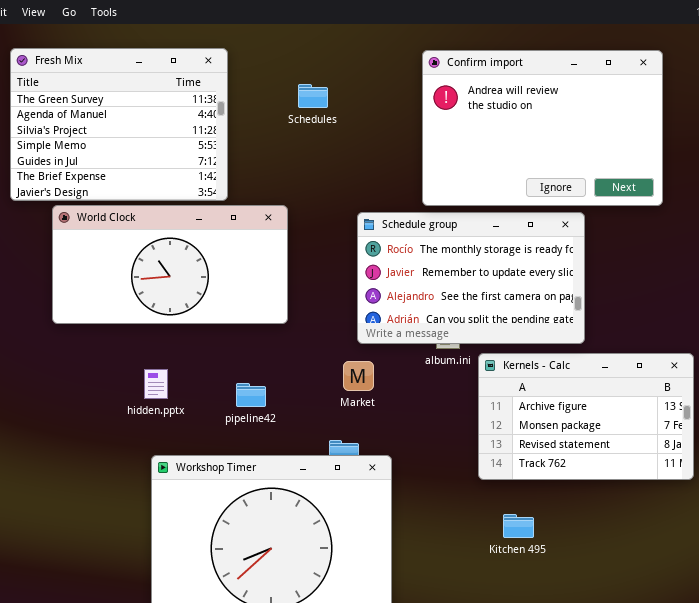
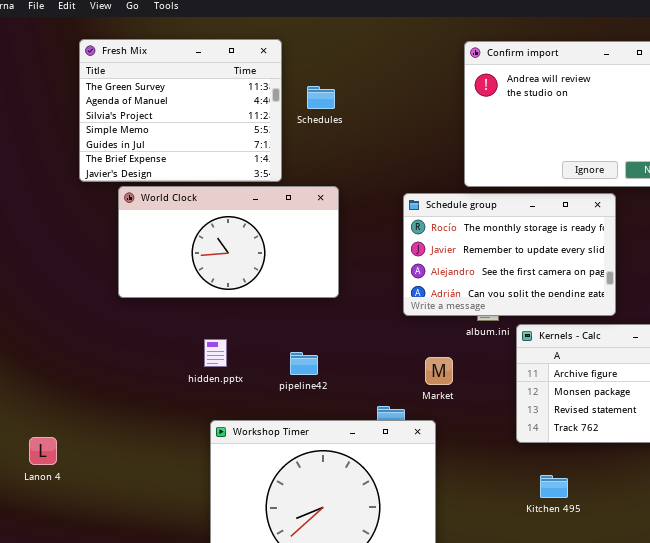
Schedules: [298,84,328,108] -> [307,86,335,109], moved
Market: [343,361,374,391] -> [425,357,453,385], moved

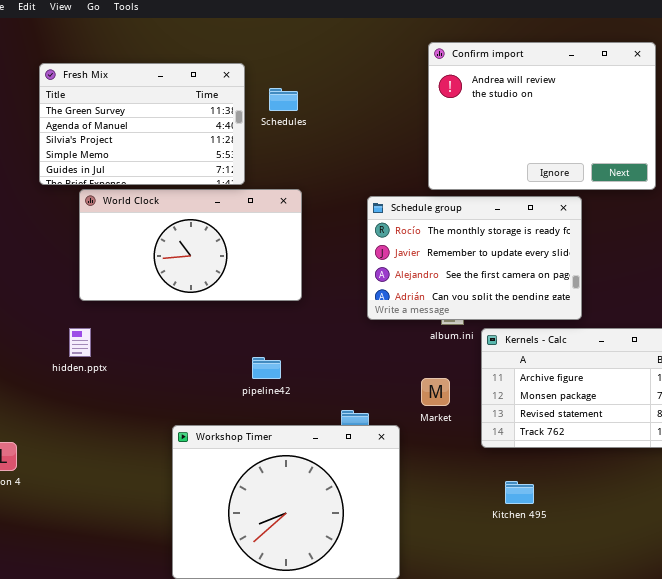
Fresh Mix: [79,39,282,182] -> [39,63,245,185], resized
hidden.pptx: [204,339,227,367] -> [69,328,91,357], moved
Market: [425,357,453,385] -> [421,378,450,406], moved

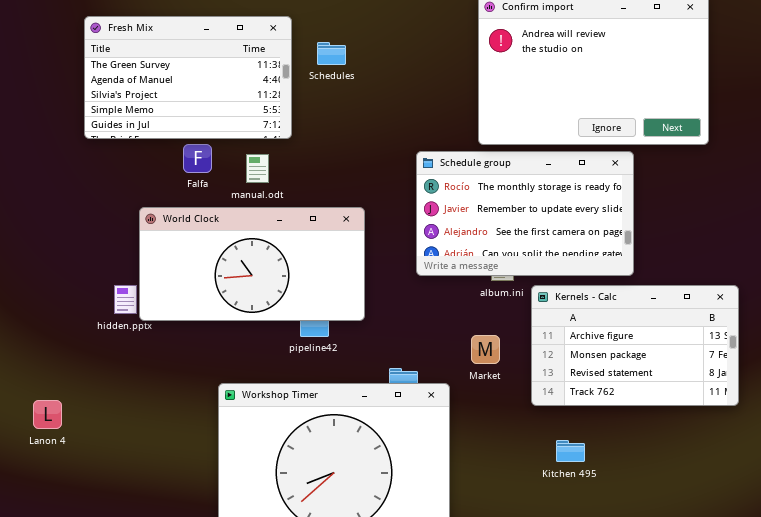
World Clock: [79,189,302,301] -> [139,207,365,321], moved

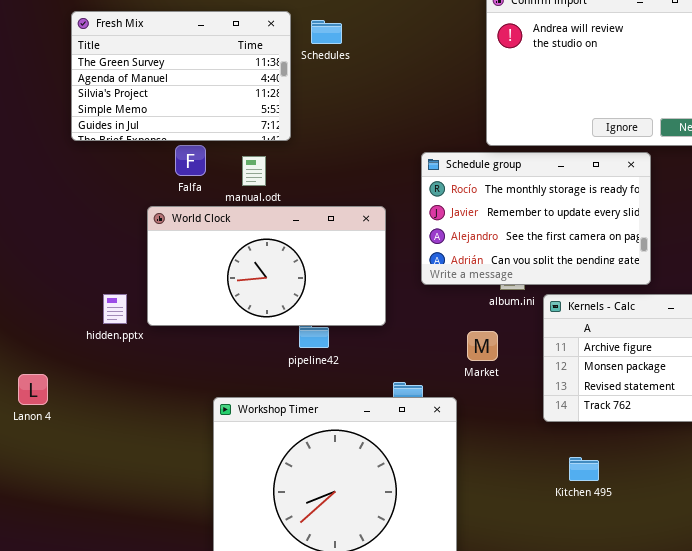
Schedules: [317,42,346,65] -> [311,20,342,44], moved
World Clock: [139,207,365,321] -> [147,206,386,326], moved
Market: [471,335,500,364] -> [467,331,498,361], moved
Lanon 4: [33,400,62,429] -> [18,374,48,405], moved

